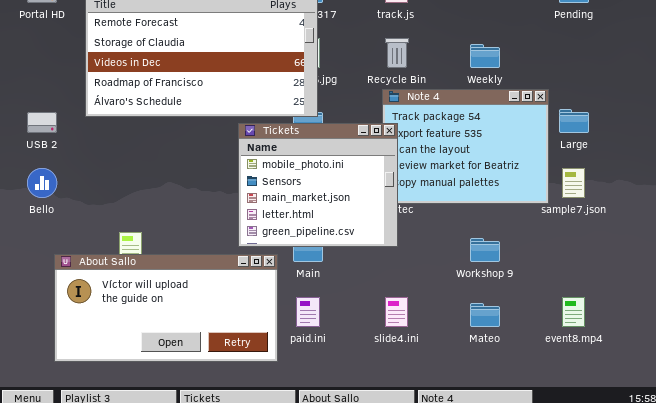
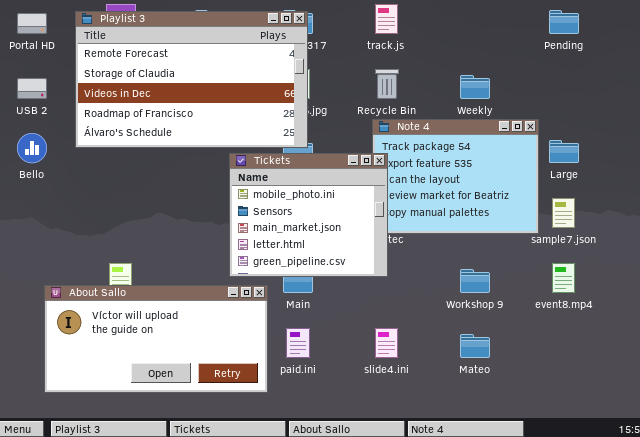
USB 2: [27,112,57,133] -> [17,78,47,99], moved
Bello: [27,168,57,198] -> [17,133,47,163], moved
event8.mp4: [562,297,585,327] -> [552,263,575,293], moved

